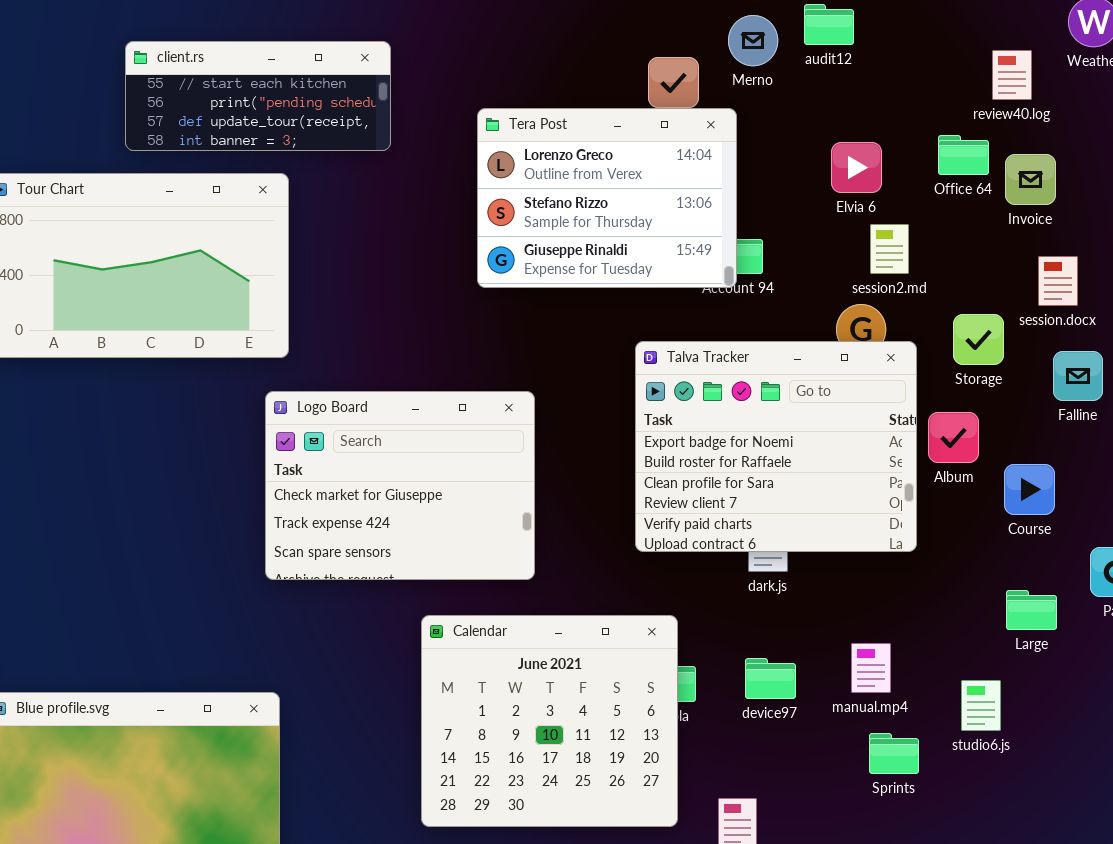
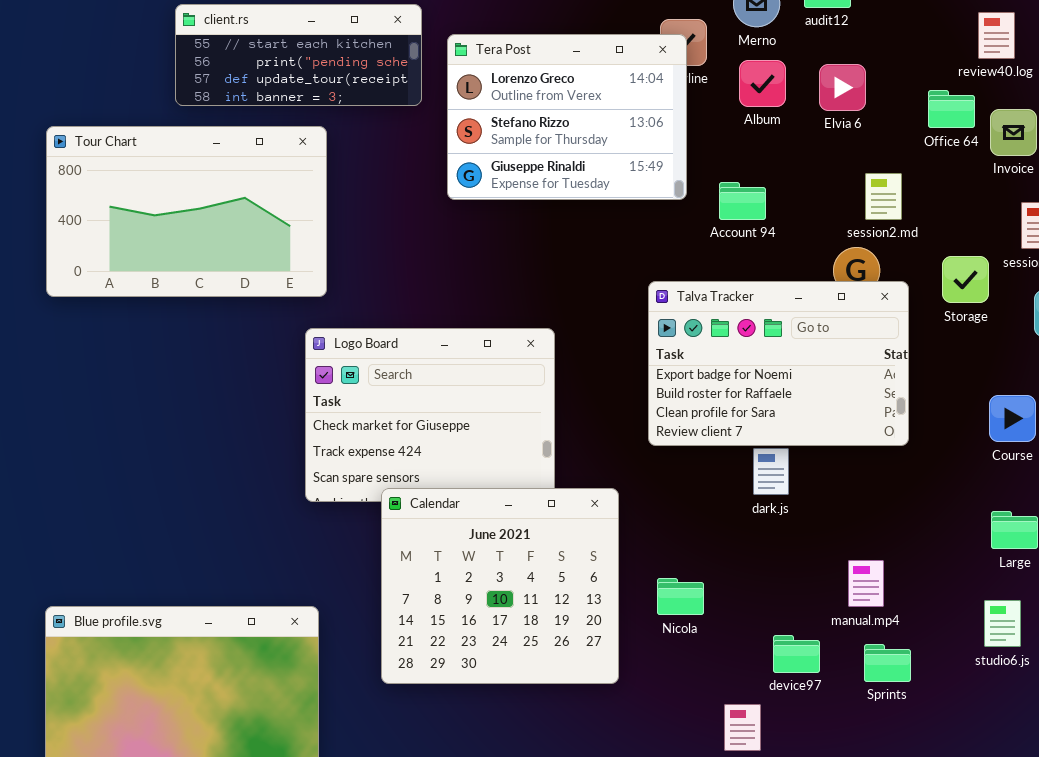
Tera Post: [477,108,737,288] -> [447,34,687,200], moved
Elvia 6: [831,142,882,193] -> [819,64,866,111], moved
Talva Tracker: [635,341,917,552] -> [648,281,909,446], resized
Album: [928,412,979,463] -> [739,60,786,107], moved
Calendar: [421,615,678,827] -> [381,488,619,684], moved
device97: [745,658,796,699] -> [773,635,820,673], moved
studio6.js: [961,680,1001,731] -> [984,600,1021,647], moved

